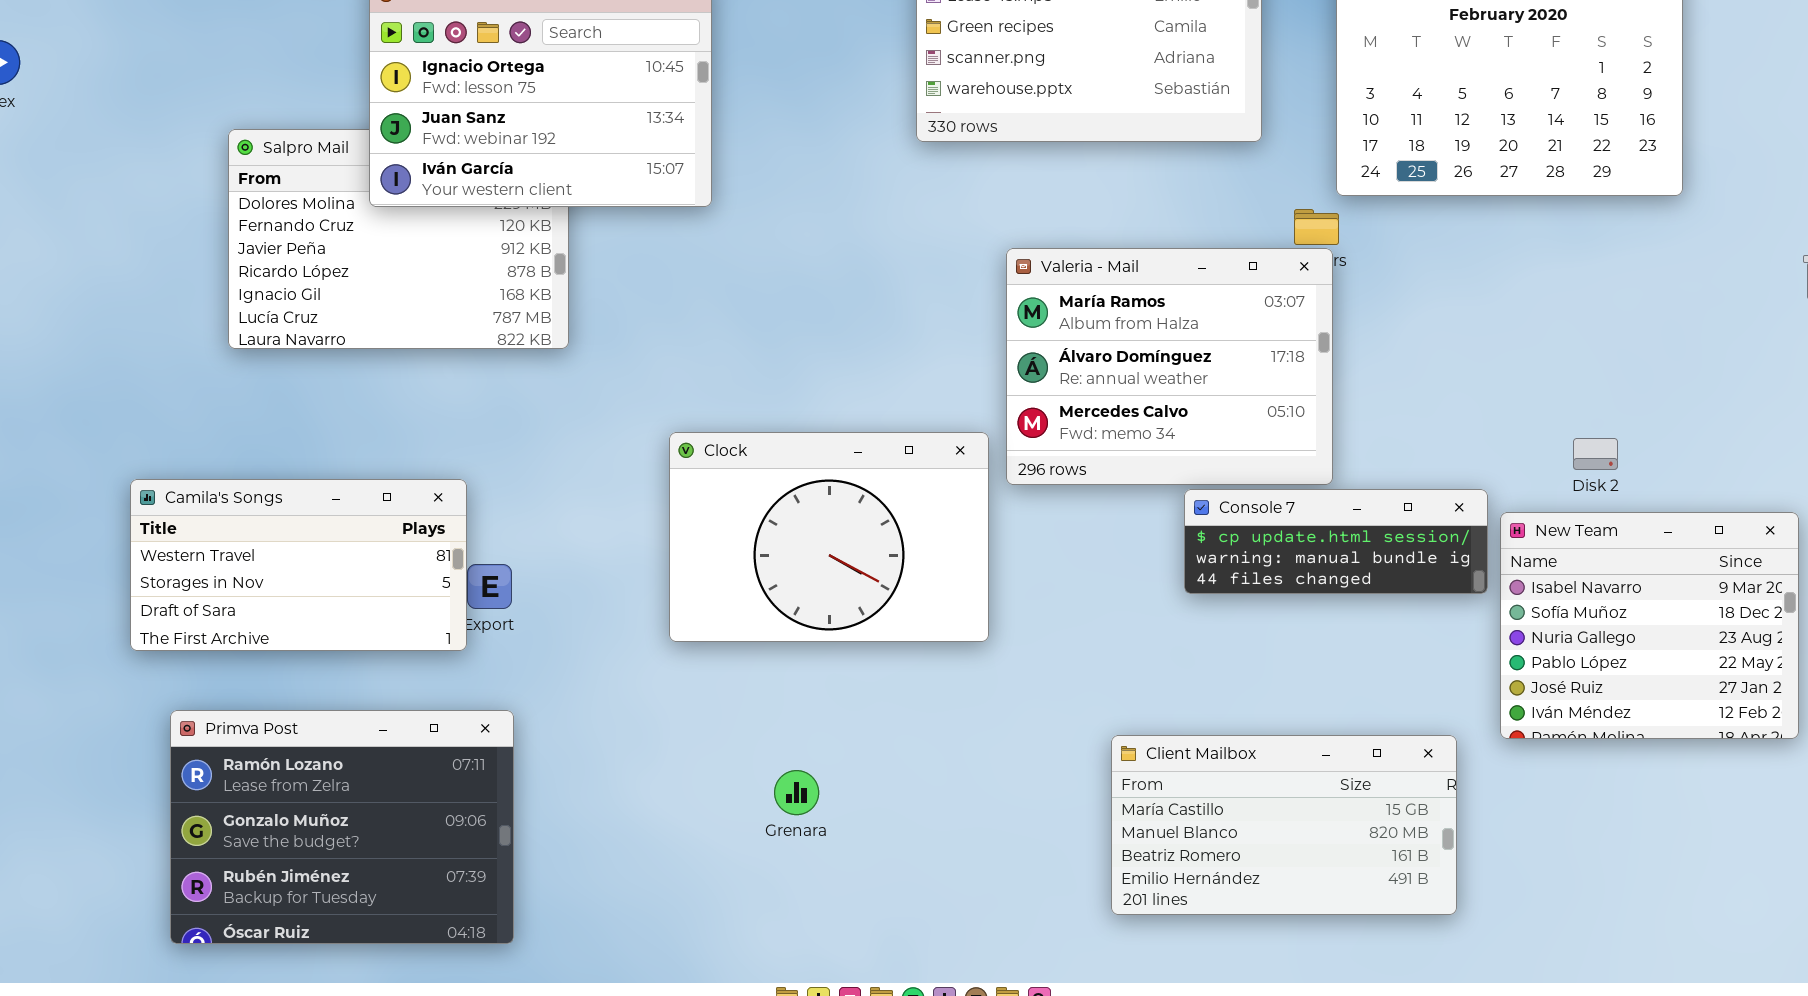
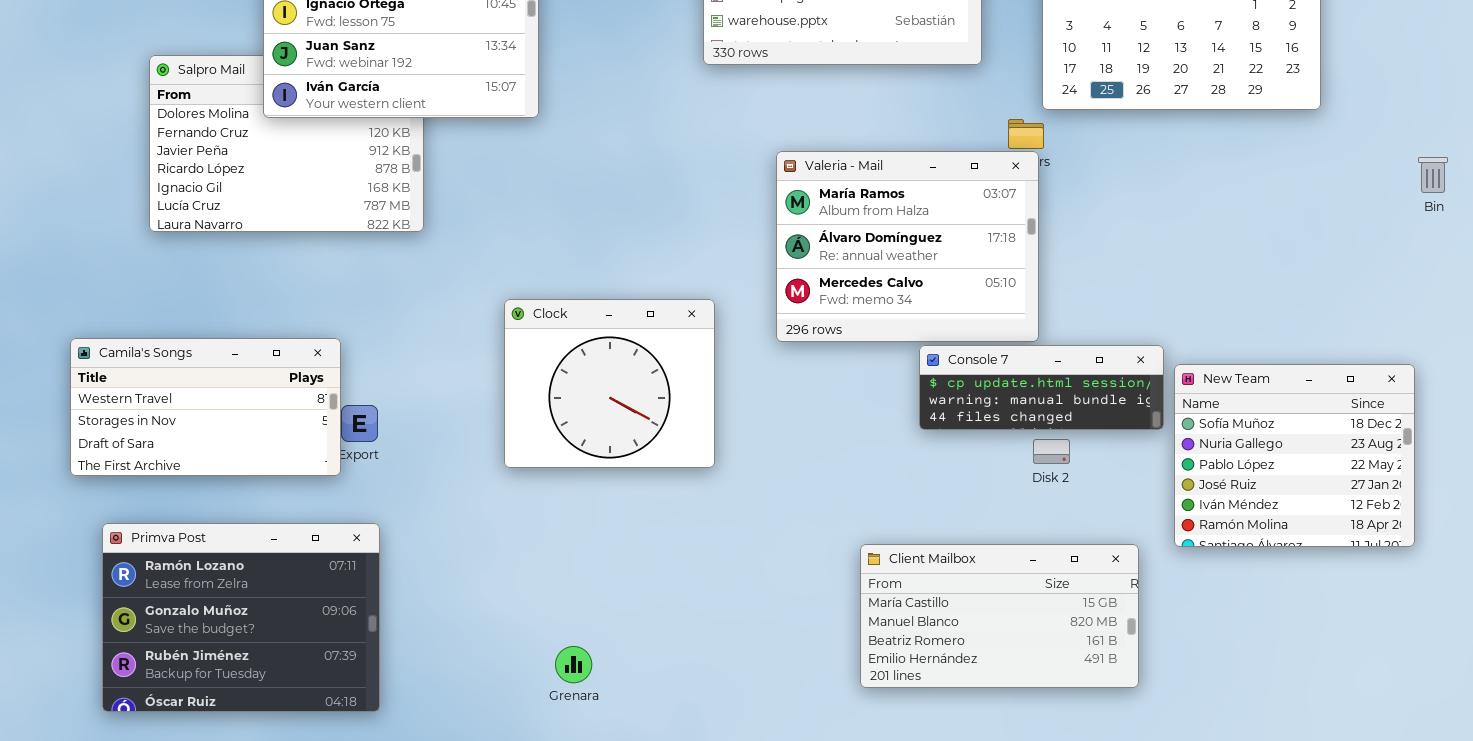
Clock: [669,432,989,642] -> [504,299,715,468], resized
Disk 2: [1573,438,1618,470] -> [1033,439,1070,464], moved
New Team: [1500,512,1799,739] -> [1174,364,1415,547], scrolled down 1 row
Grenara: [774,770,819,815] -> [555,646,592,683], moved

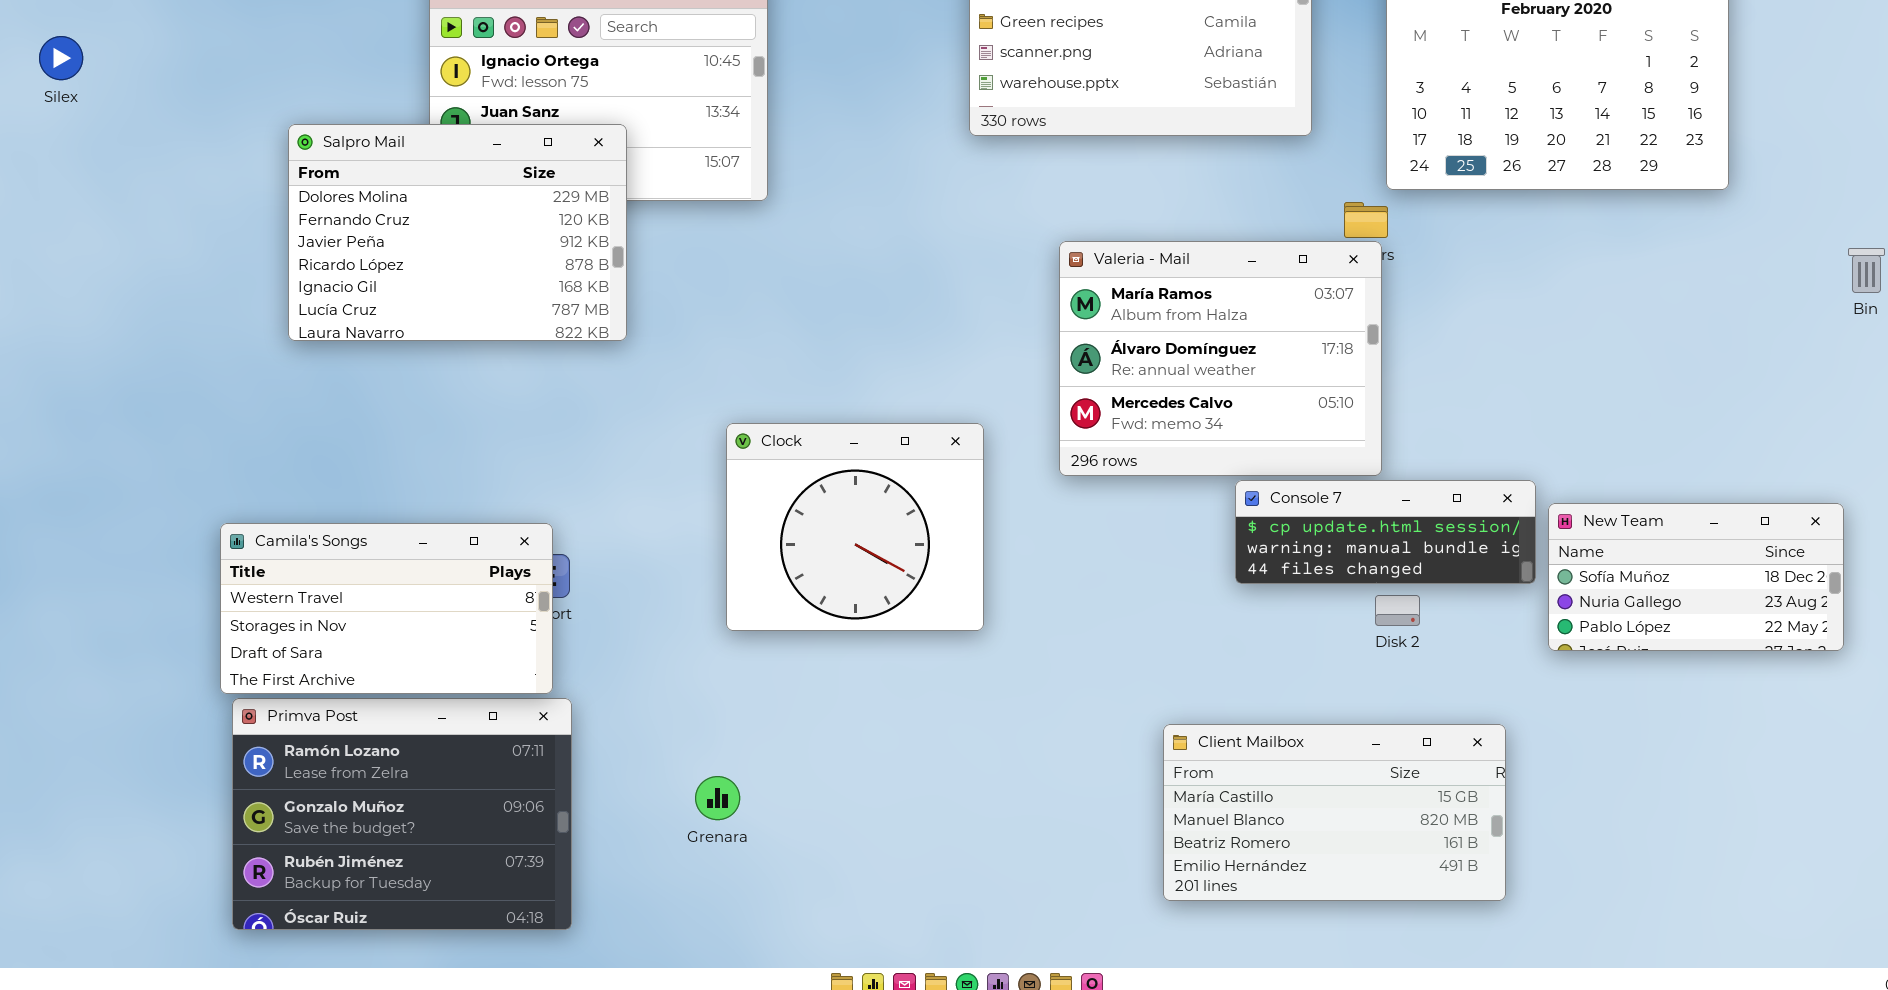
Salpro Mail: [149,55,424,232] -> [288,124,627,341], raised
Camila's Songs: [70,338,341,476] -> [220,523,553,694], moved
New Team: [1174,364,1415,547] -> [1548,503,1844,651], resized
Grenara: [555,646,592,683] -> [695,776,740,820], moved

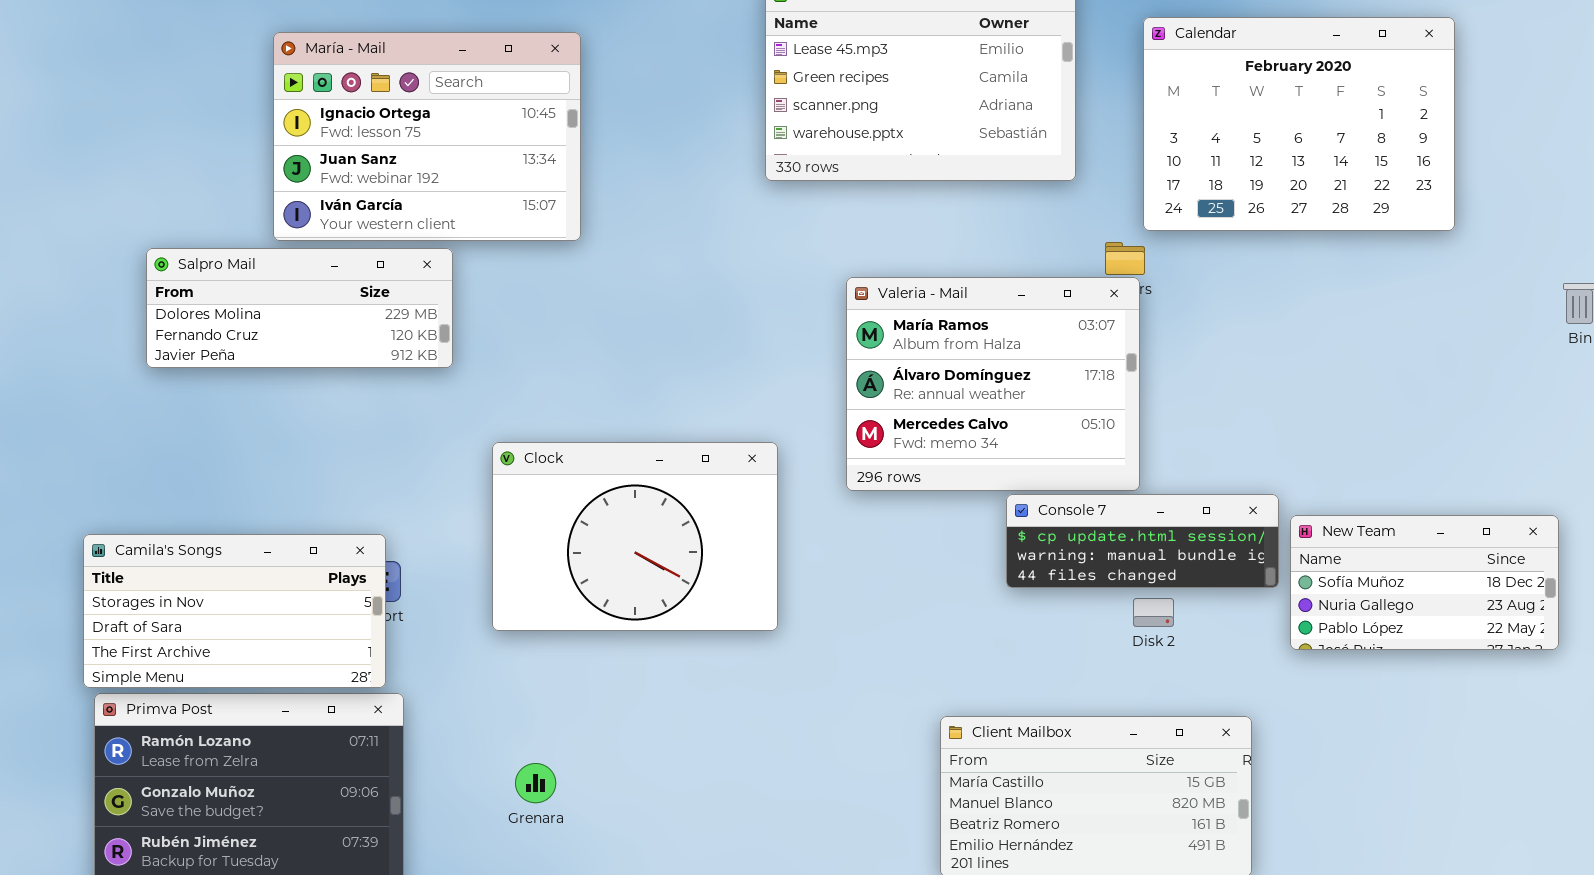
Salpro Mail: [288,124,627,341] -> [146,248,453,368], resized
Clock: [726,423,984,631] -> [492,442,778,631], resized
Camila's Songs: [220,523,553,694] -> [83,534,386,688], scrolled down 1 row

